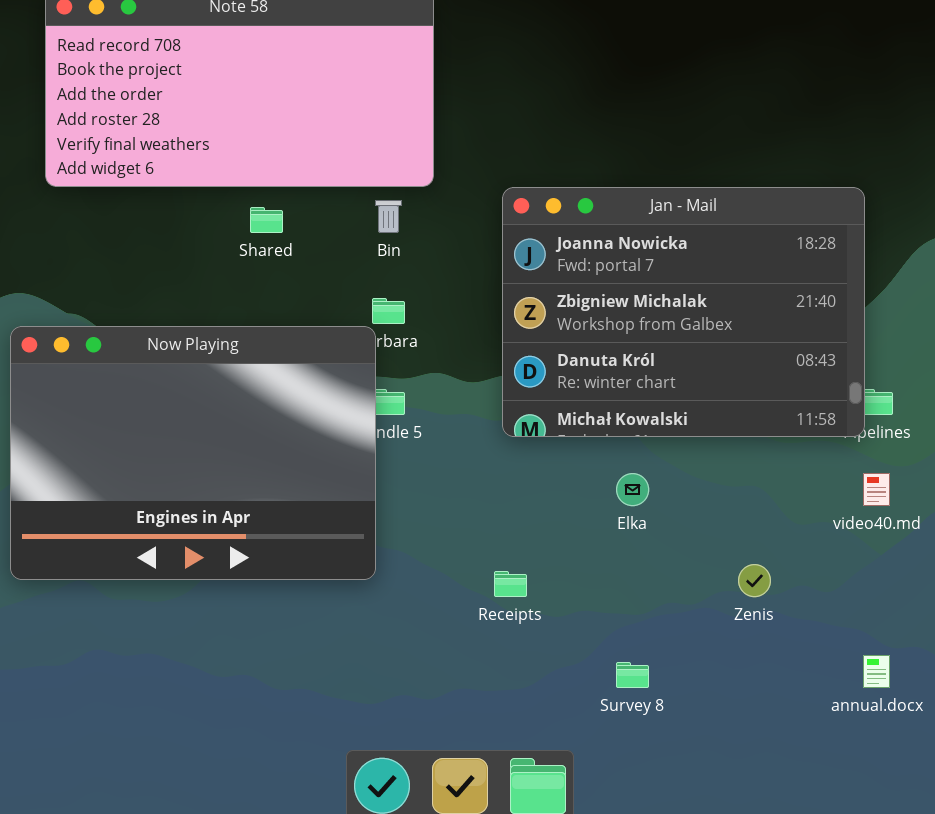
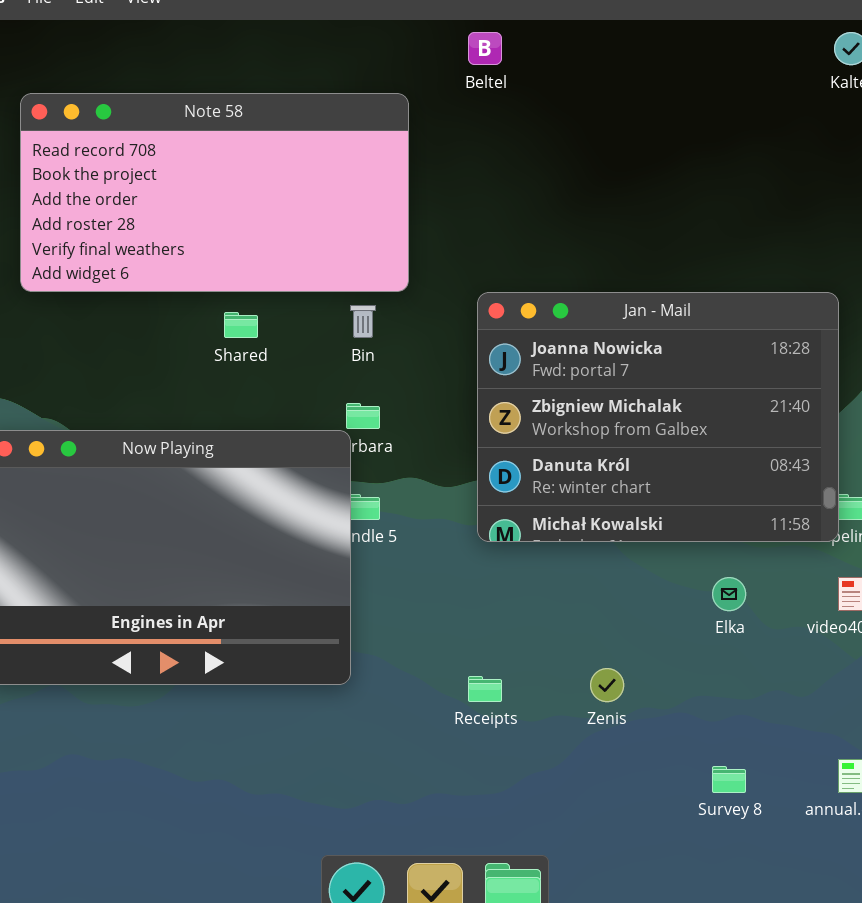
Elka: [616,473,649,506] -> [712,577,746,611], moved
Zenis: [738,564,771,597] -> [590,668,624,702], moved
Survey 8: [616,662,649,688] -> [712,766,746,793], moved

